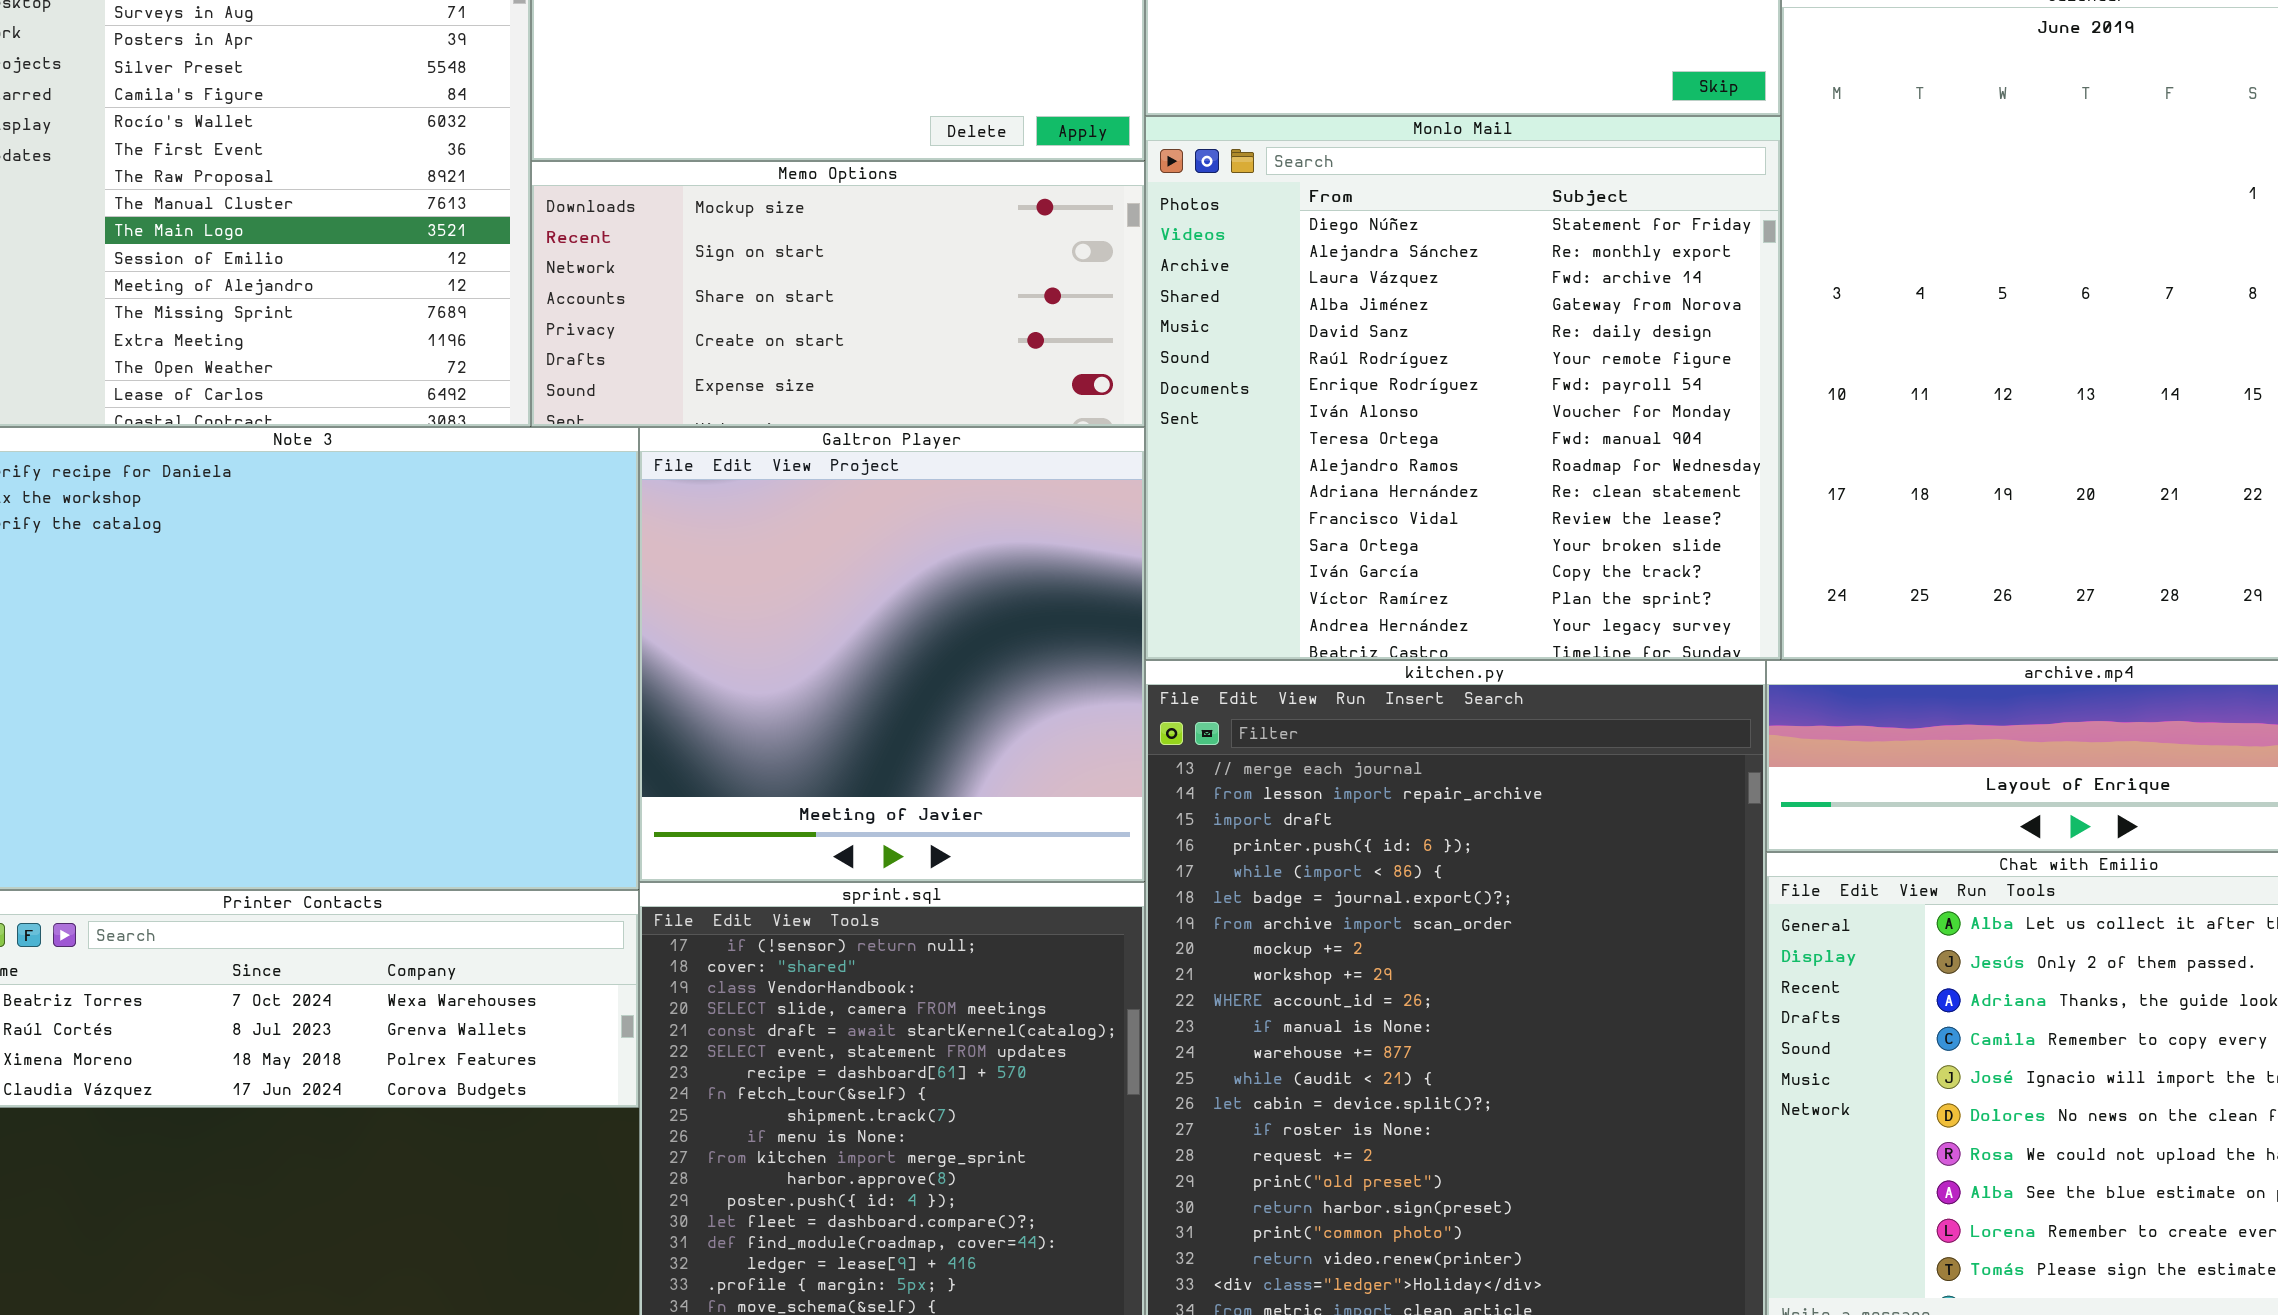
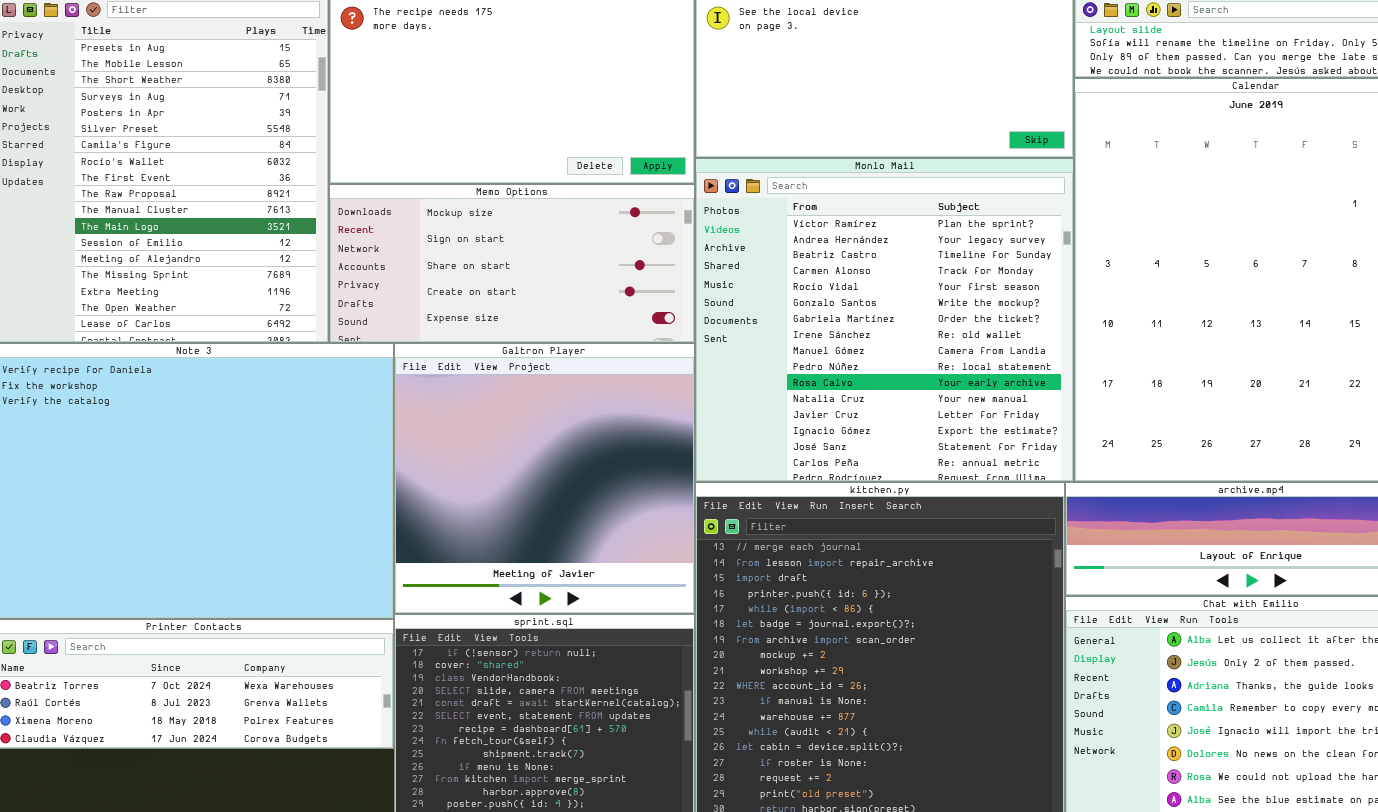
Monlo Mail: [1145,116,1781,660] -> [695,158,1074,482], scrolled down 14 rows

